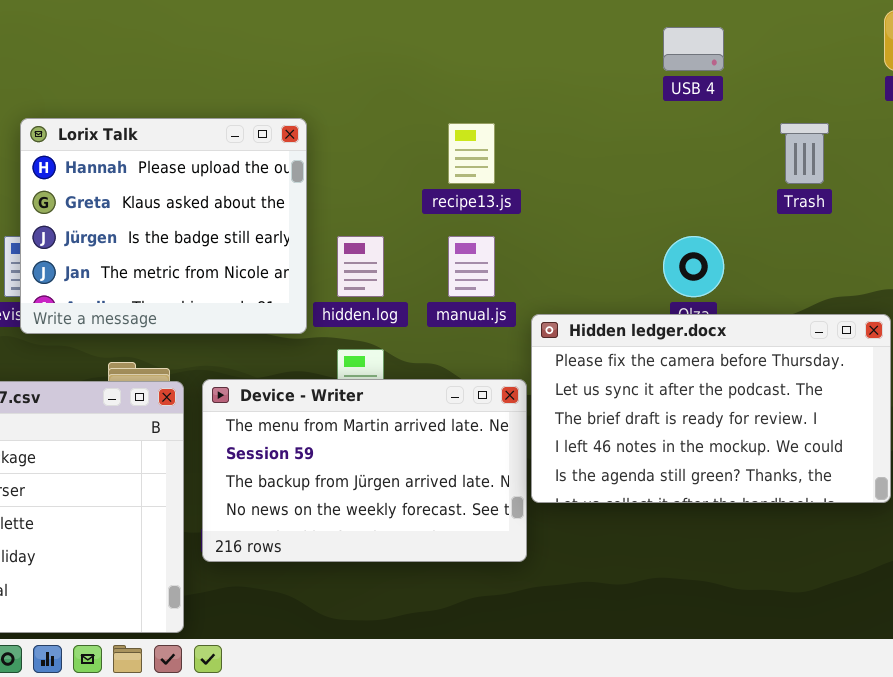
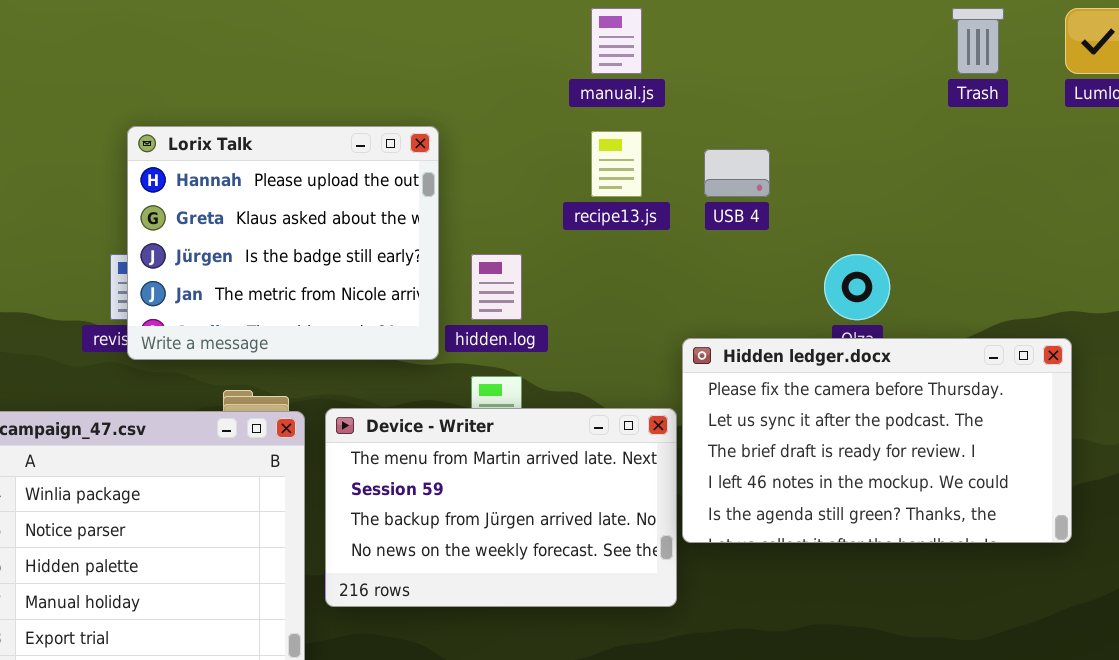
USB 4: [663,27,724,71] -> [704,149,770,197], moved
Trash: [780,123,829,184] -> [952,8,1004,74], moved
manual.js: [448,236,495,297] -> [591,8,642,74], moved

